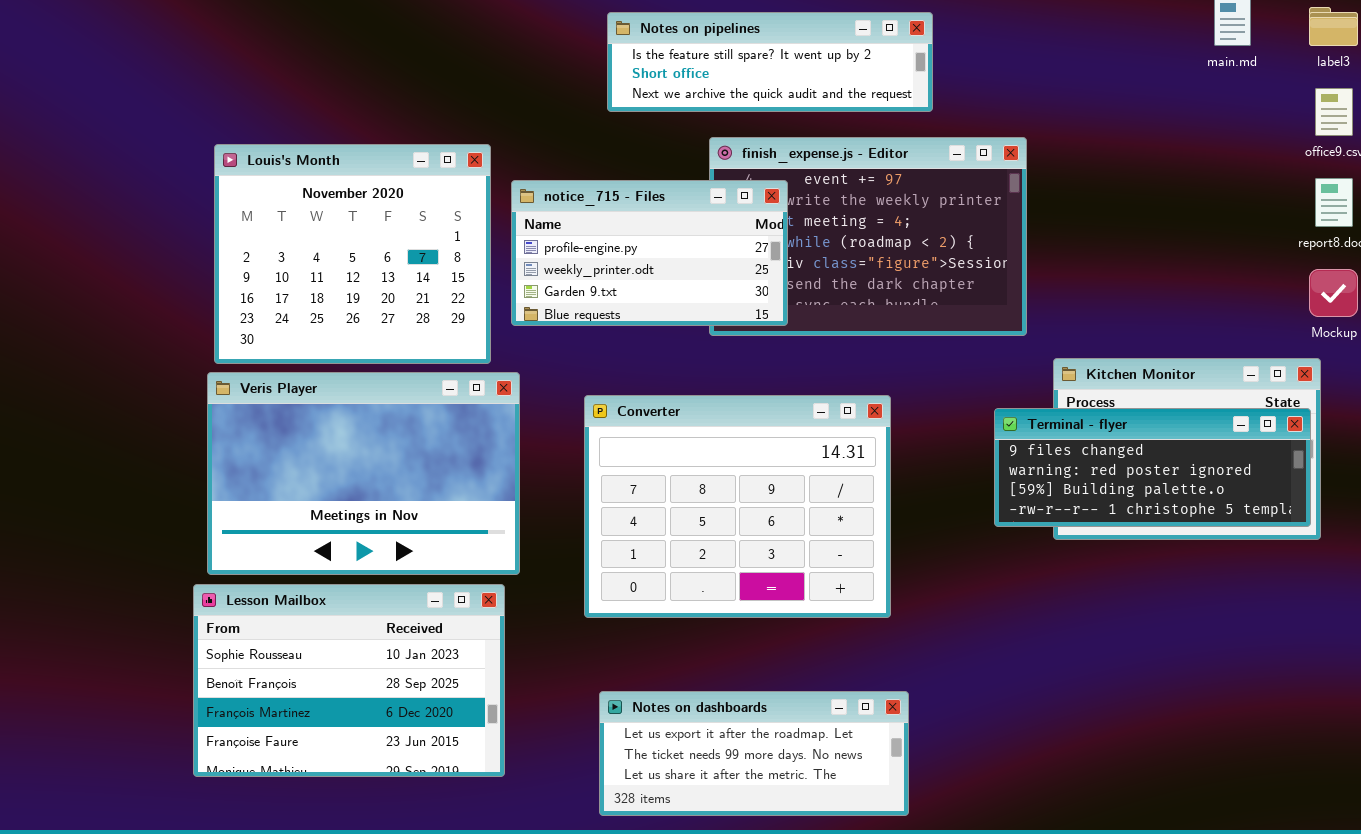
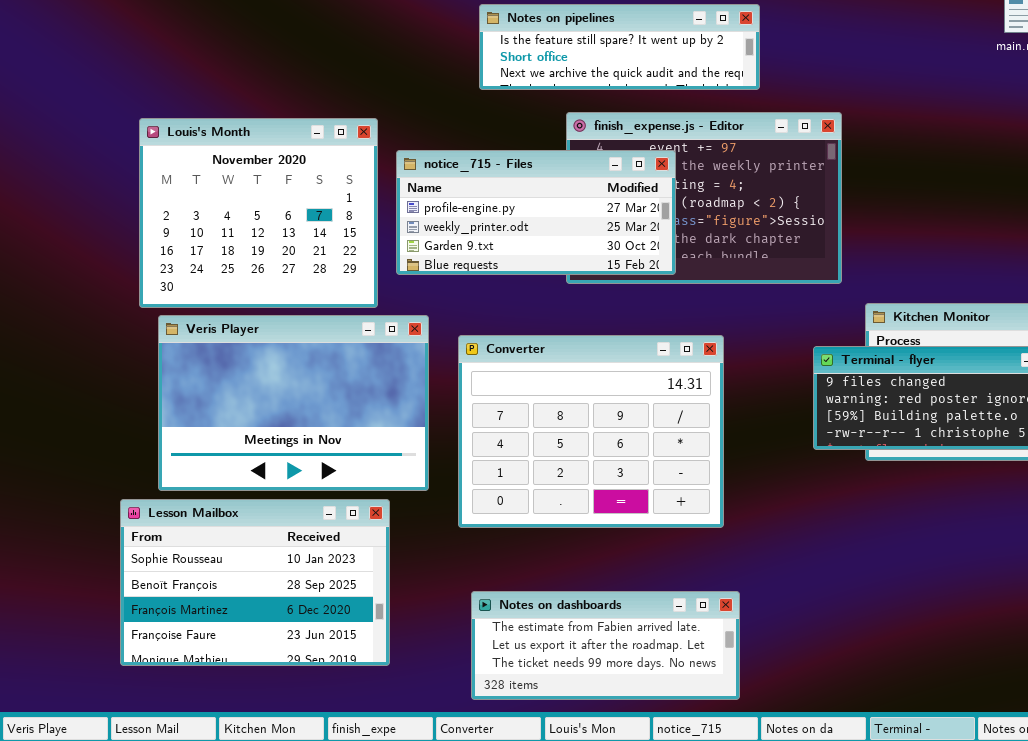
notice_715 - Files: [511,180,788,326] -> [396,150,676,275], resized
Veris Player: [207,372,520,575] -> [158,315,429,491], moved
Notes on dashboards: [599,691,909,816] -> [471,591,740,700], scrolled up 1 row

